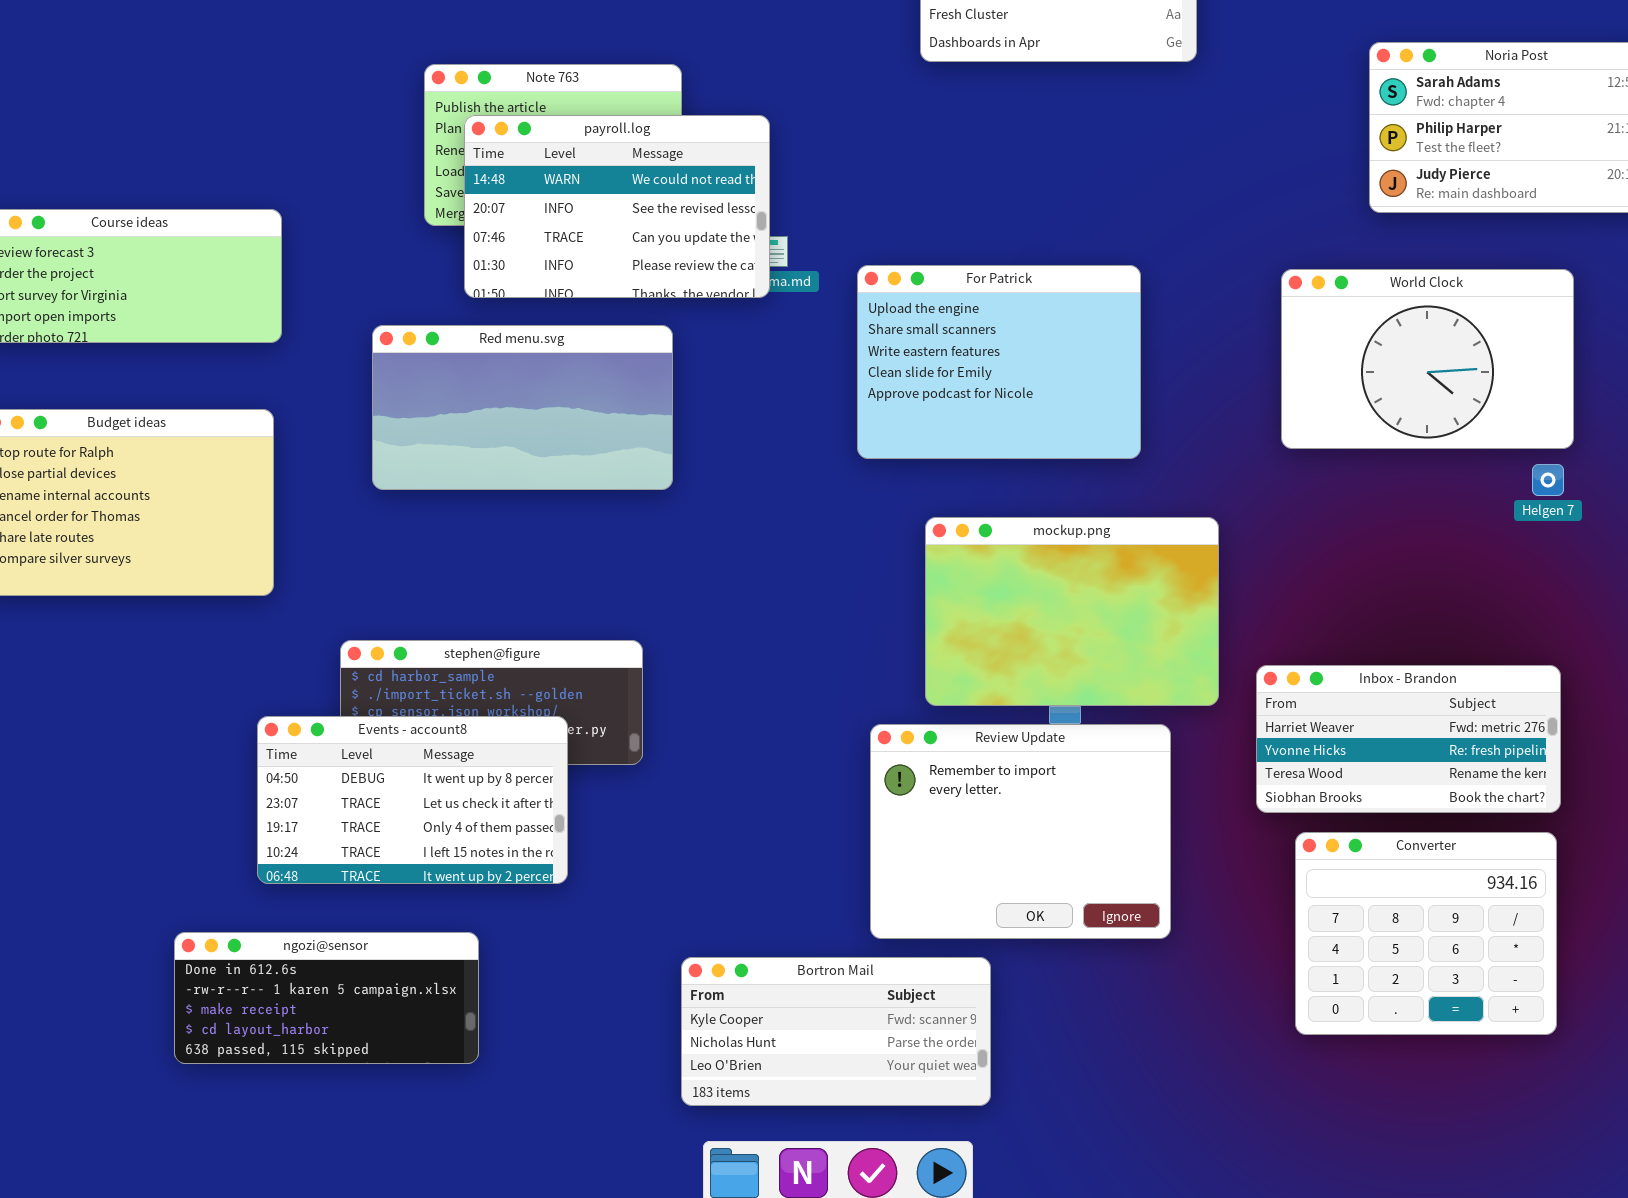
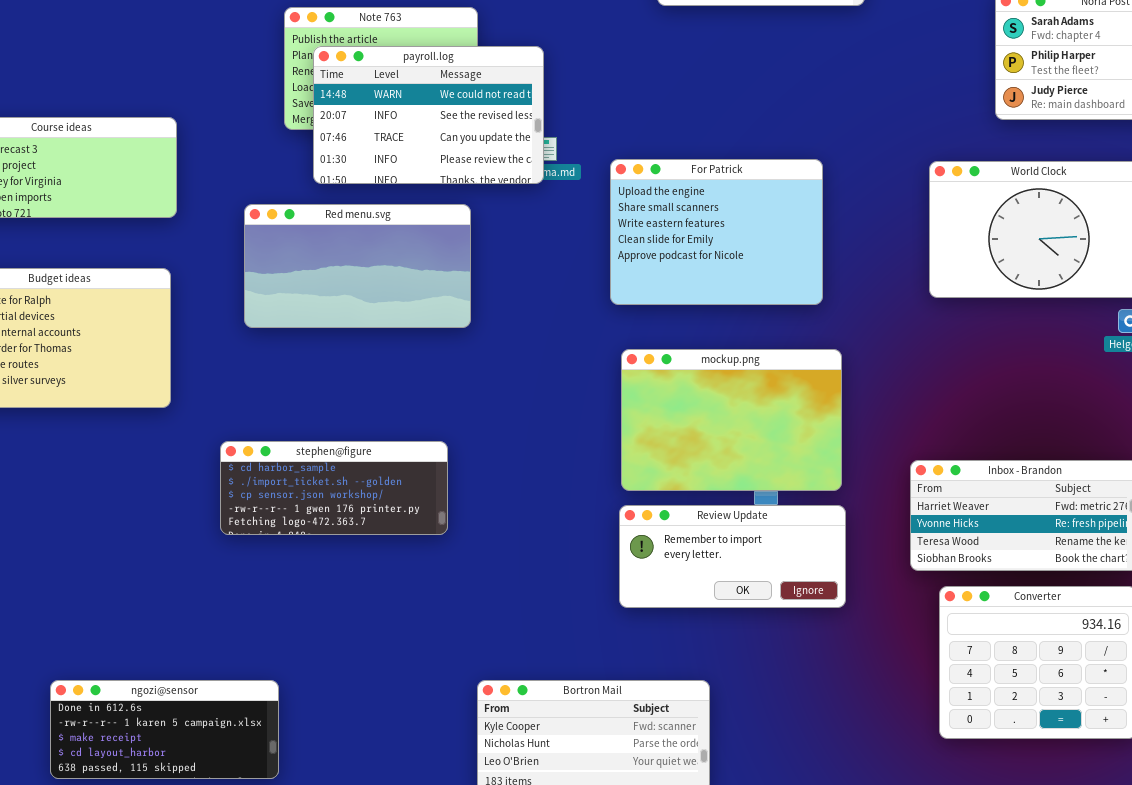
mockup.png: [925,517,1219,706] -> [621,349,842,491], moved
Events - account8: [257,716,568,884] -> none, closed
Review Update: [870,724,1171,939] -> [619,505,846,608], resized
ngozi@sensor: [174,932,479,1064] -> [50,680,279,779], moved

